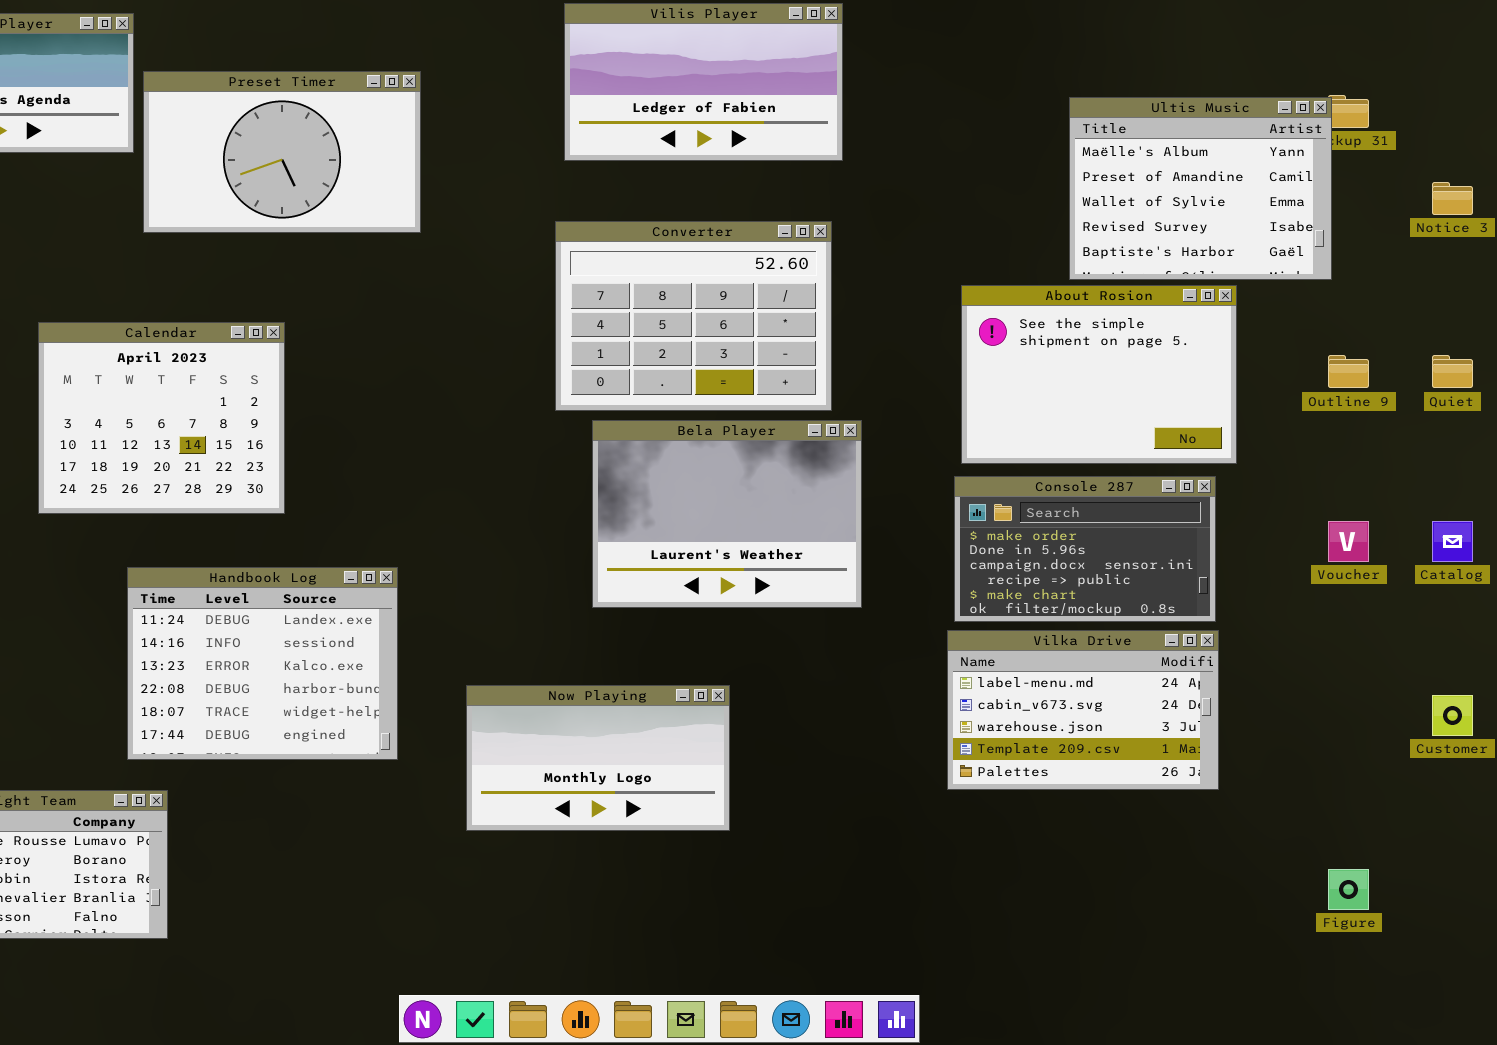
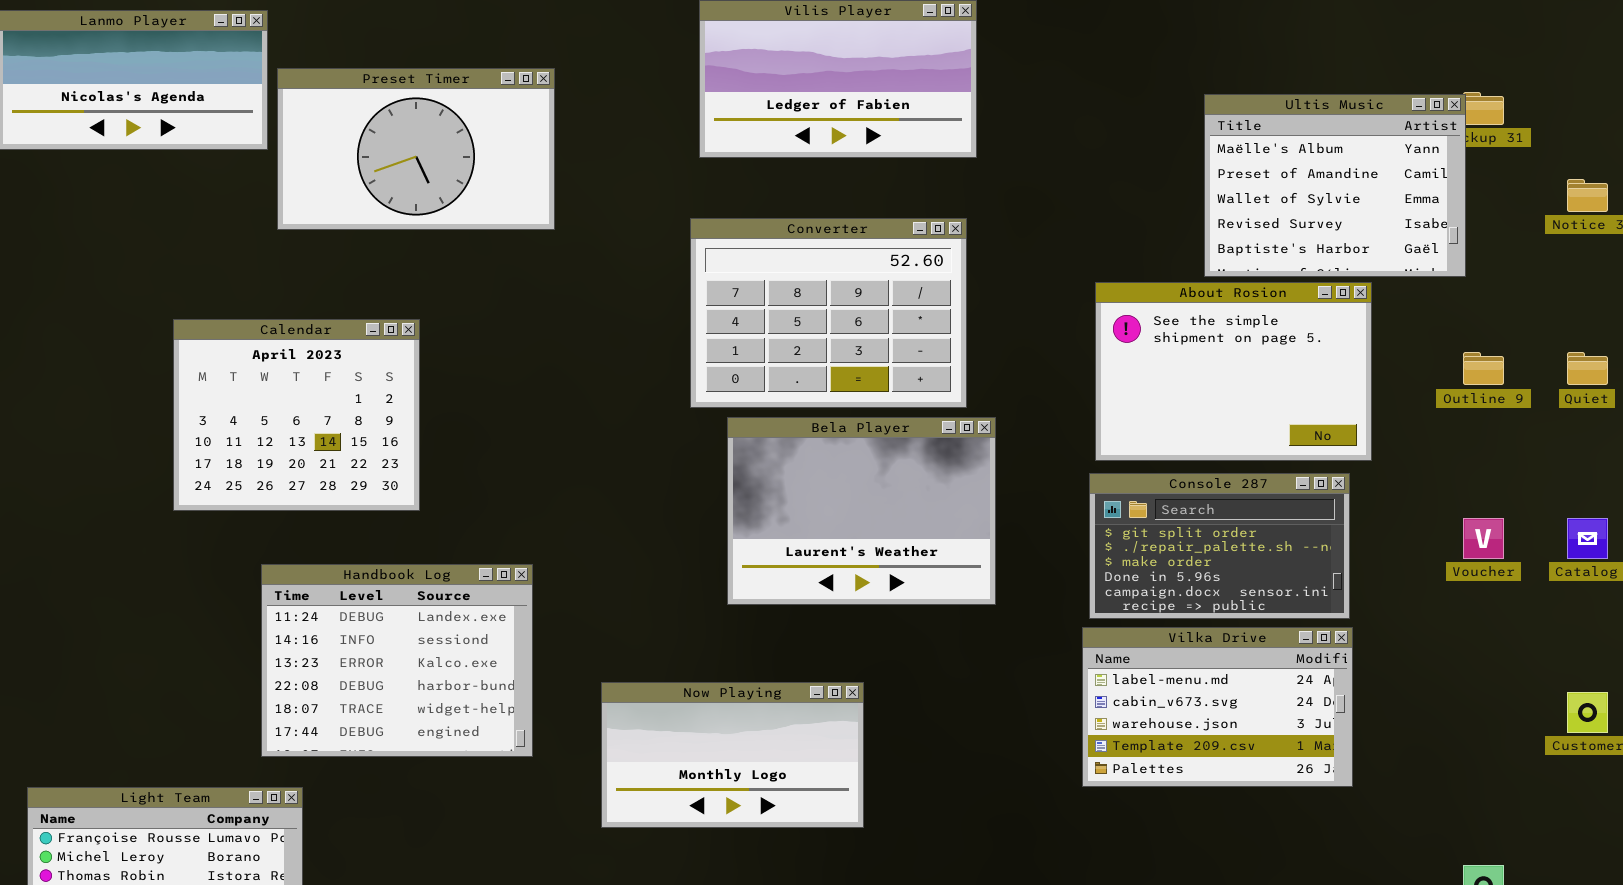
Console 287: [954,476,1216,622] -> [1089,473,1350,619], scrolled up 2 rows

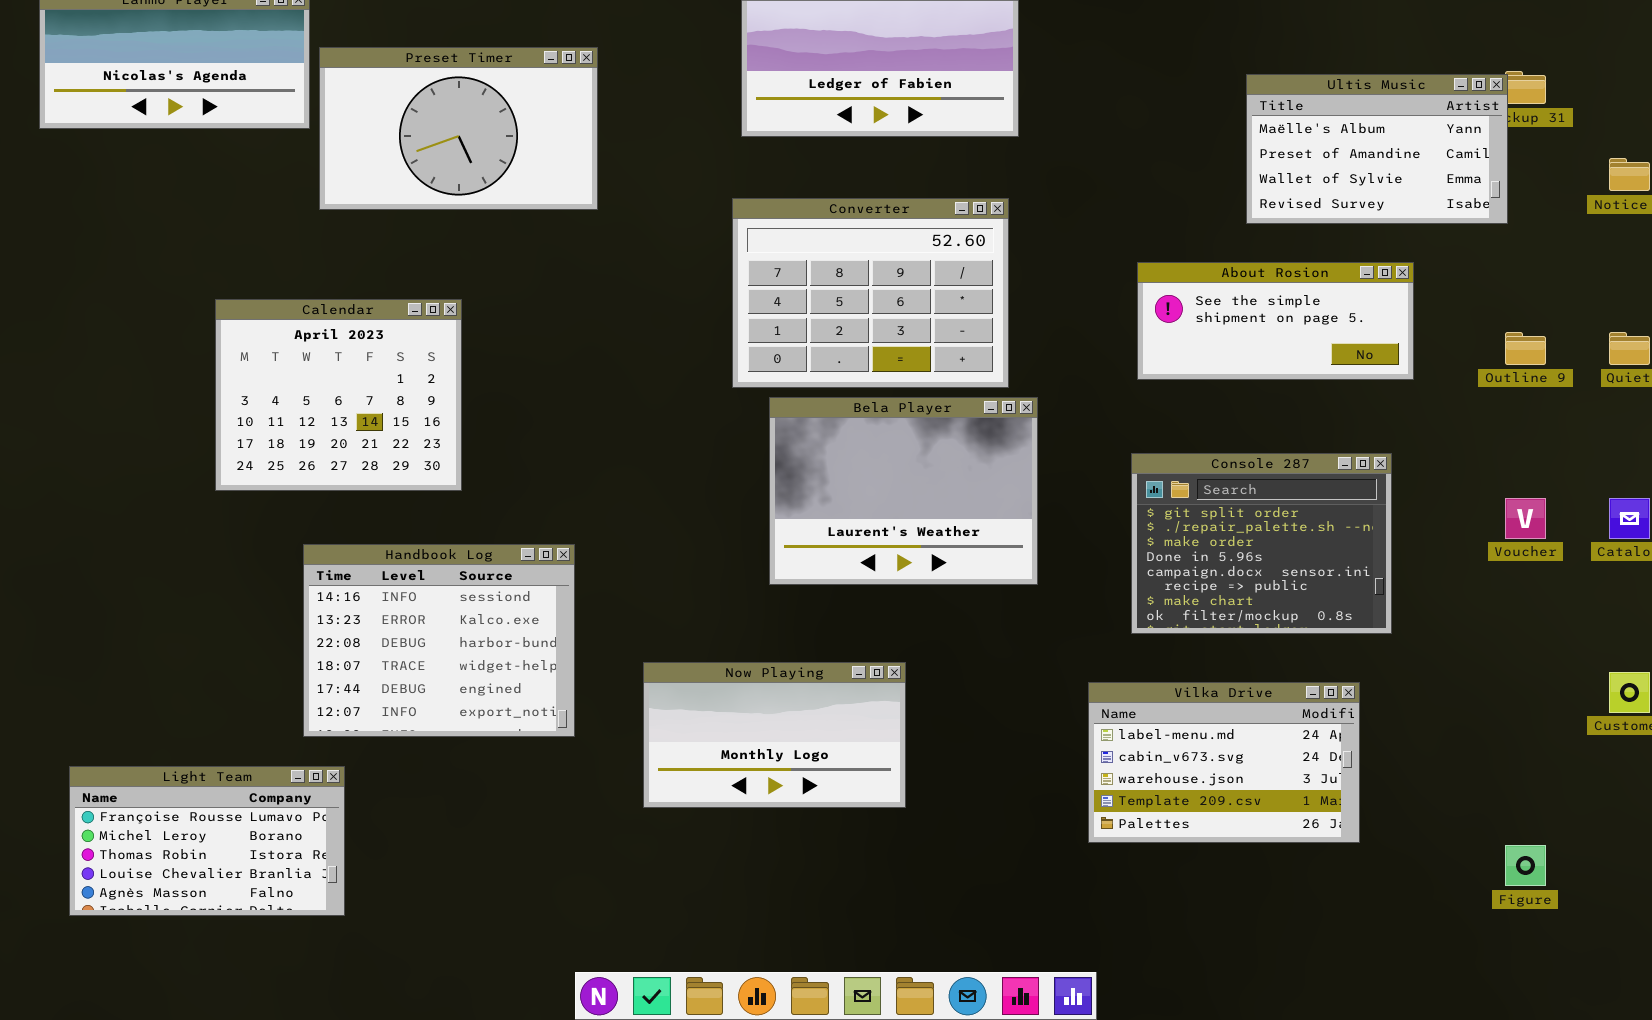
Ultis Music: [1204,94,1466,277] -> [1246,74,1508,224], resized
About Rosion: [1095,282,1372,461] -> [1137,262,1414,380], resized
Console 287: [1089,473,1350,619] -> [1131,453,1392,634], resized
Handbook Log: [261,564,533,757] -> [303,544,575,737], scrolled down 1 row
Vilka Drive: [1082,627,1353,787] -> [1088,682,1360,843], moved

